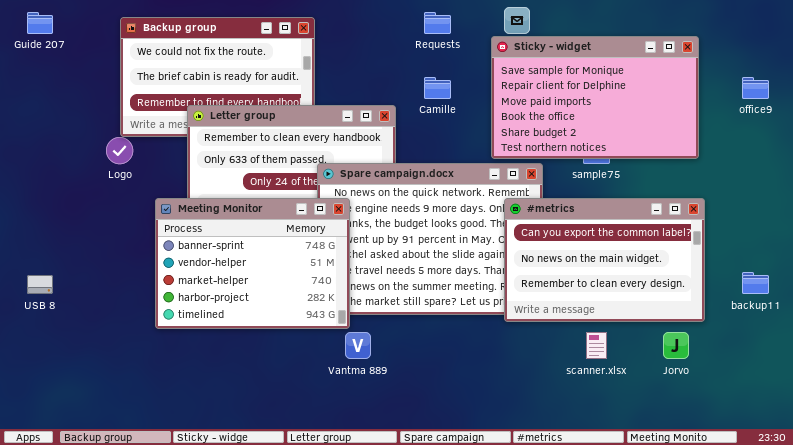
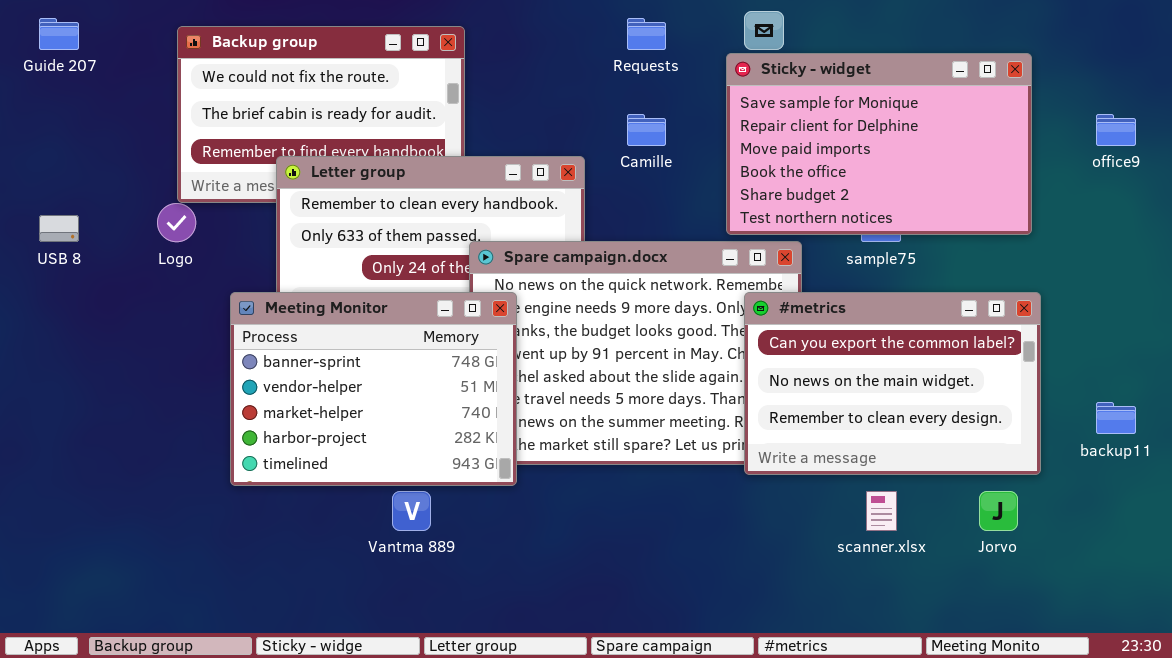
USB 8: [27,275,53,294] -> [39,215,79,242], moved
Vantma 889: [345,332,371,359] -> [392,491,431,531], moved

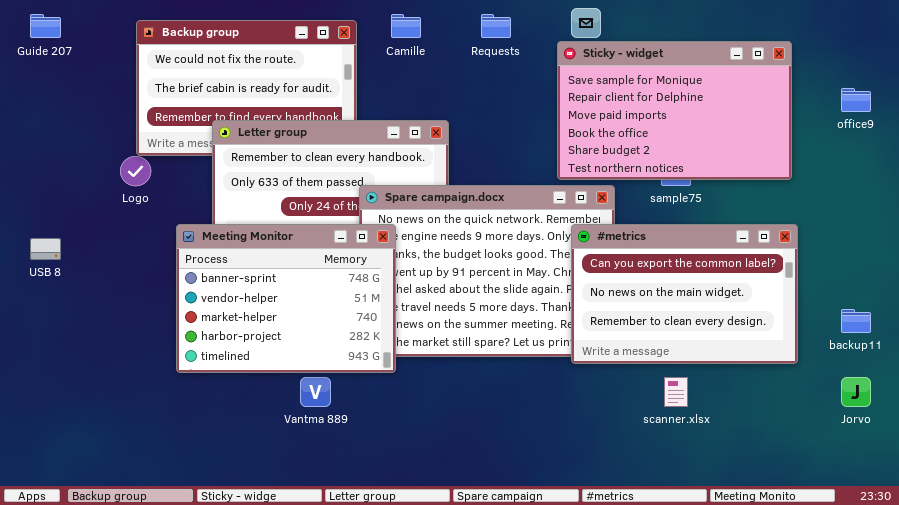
Camille: [627,114,666,146] -> [391,14,421,38], moved
USB 8: [39,215,79,242] -> [30,238,61,260], moved
Jorvo: [979,491,1018,531] -> [841,377,871,407], moved

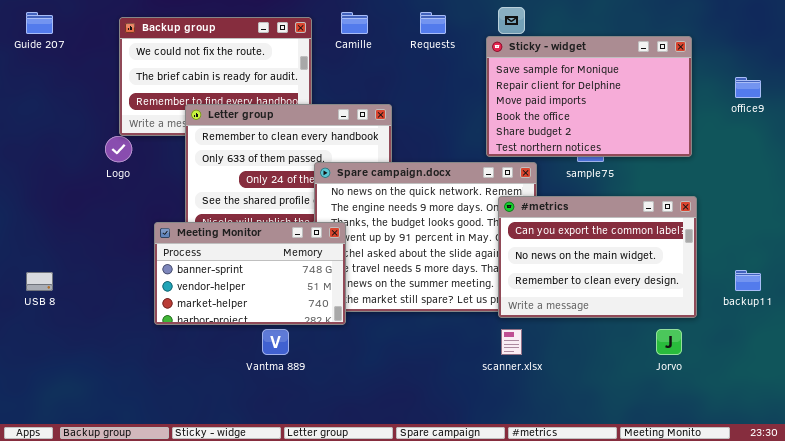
Meeting Monitor: [176,224,396,373] -> [154,222,346,325], resized
USB 8: [30,238,61,260] -> [26,272,53,291], moved
scanner.xlsx: [664,377,688,407] -> [501,329,522,355], moved
Jorvo: [841,377,871,407] -> [656,329,682,355], moved

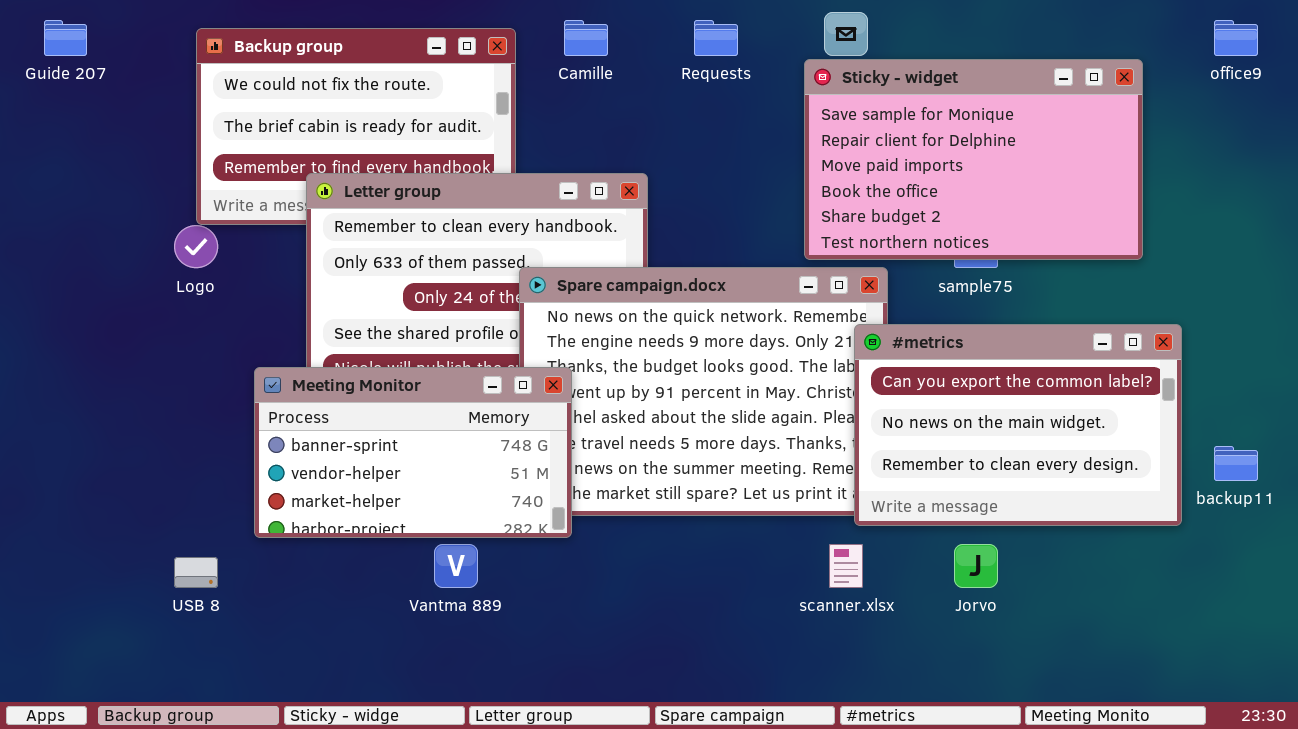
office9: [735,77,761,98] -> [1214,20,1258,56], moved
#metrics: [498,196,697,318] -> [854,324,1182,526], moved
USB 8: [26,272,53,291] -> [174,557,218,588], moved
Jorvo: [656,329,682,355] -> [954,544,998,588], moved

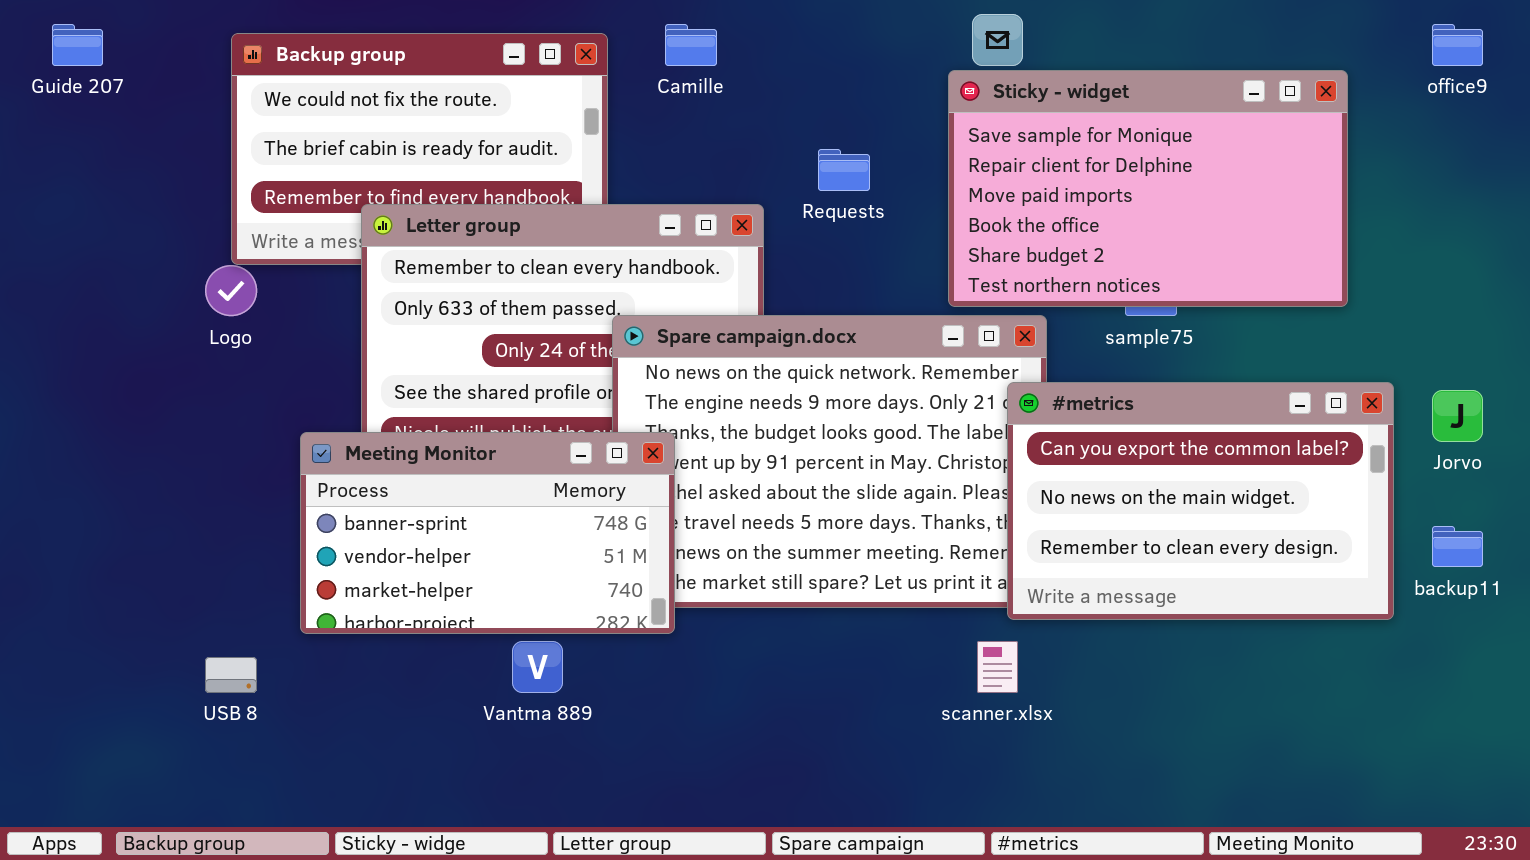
Requests: [694,20,738,56] -> [818,149,870,191], moved
Jorvo: [954,544,998,588] -> [1432,390,1483,442], moved

